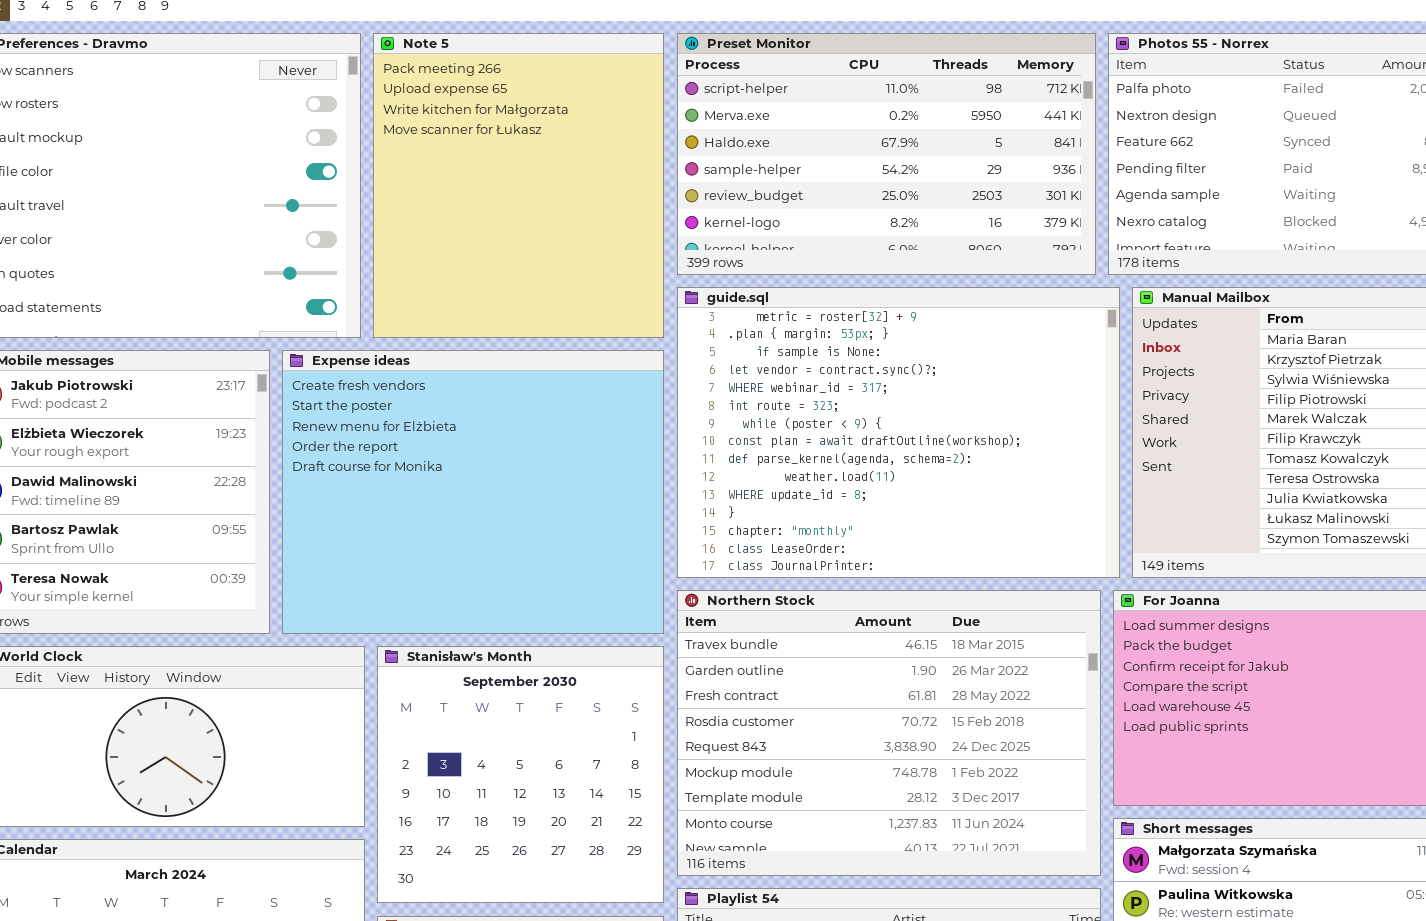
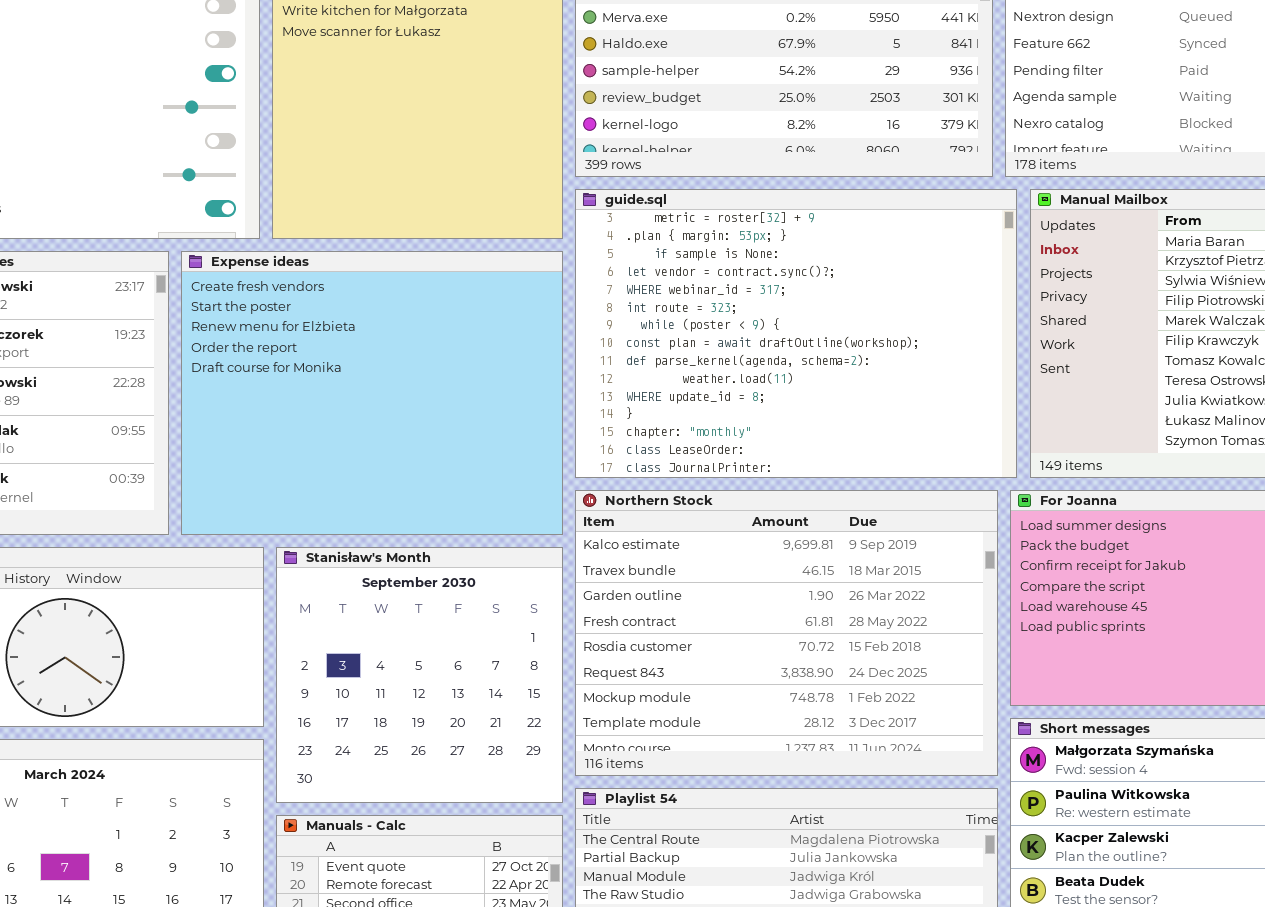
Northern Stock: [677,590,1101,876] -> [575,490,998,776], scrolled up 1 row

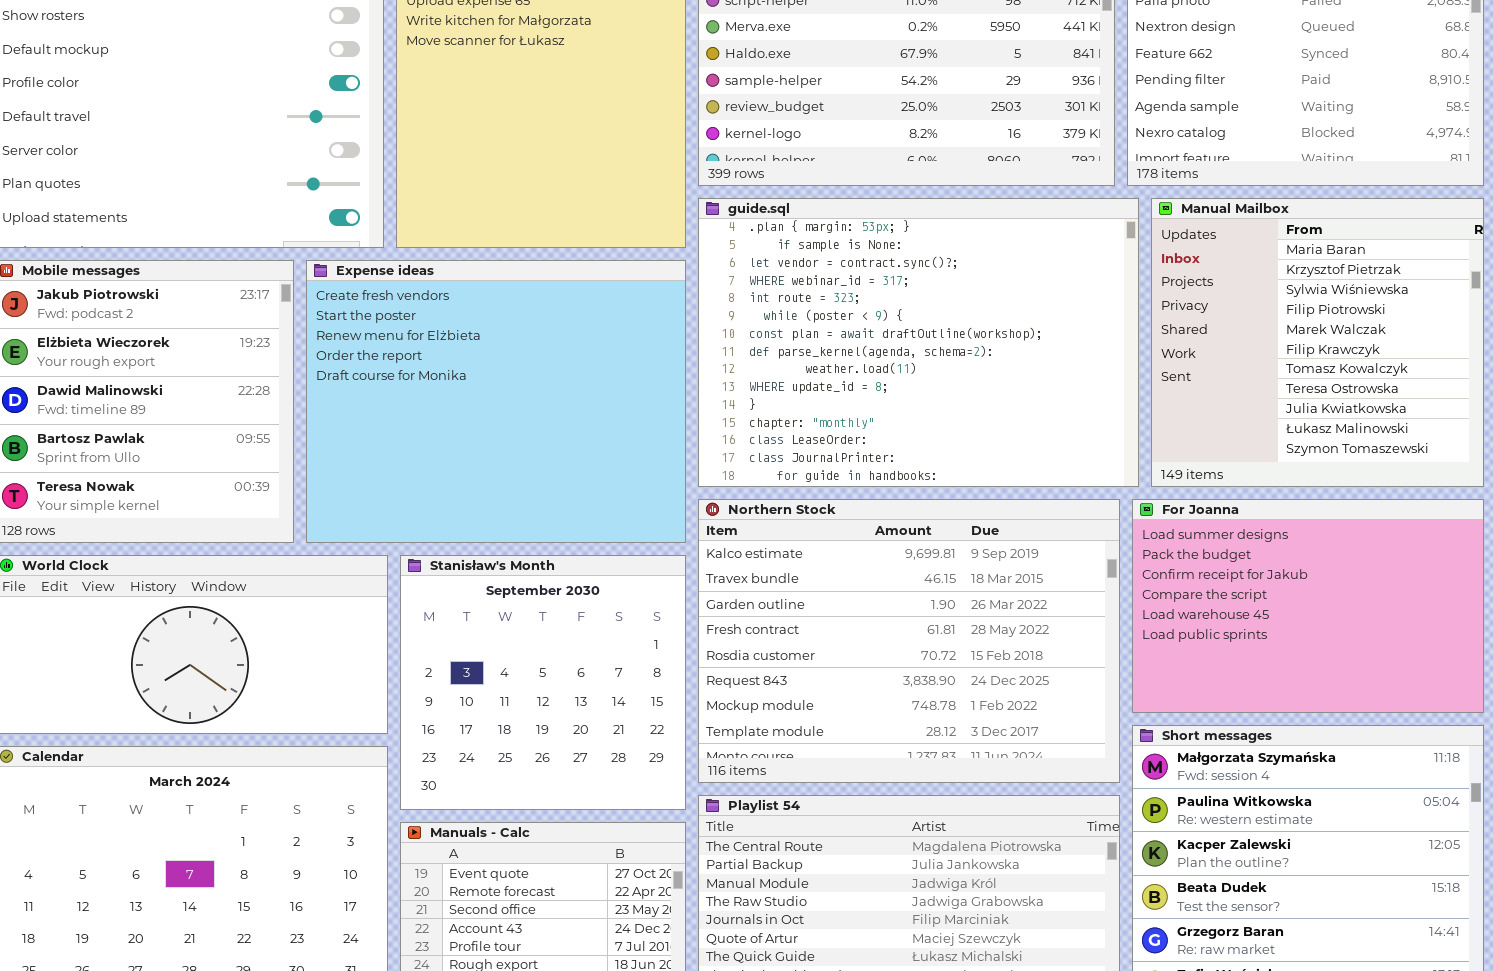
guide.sql: [575,189,1017,478] -> [698,198,1139,487], scrolled down 1 row

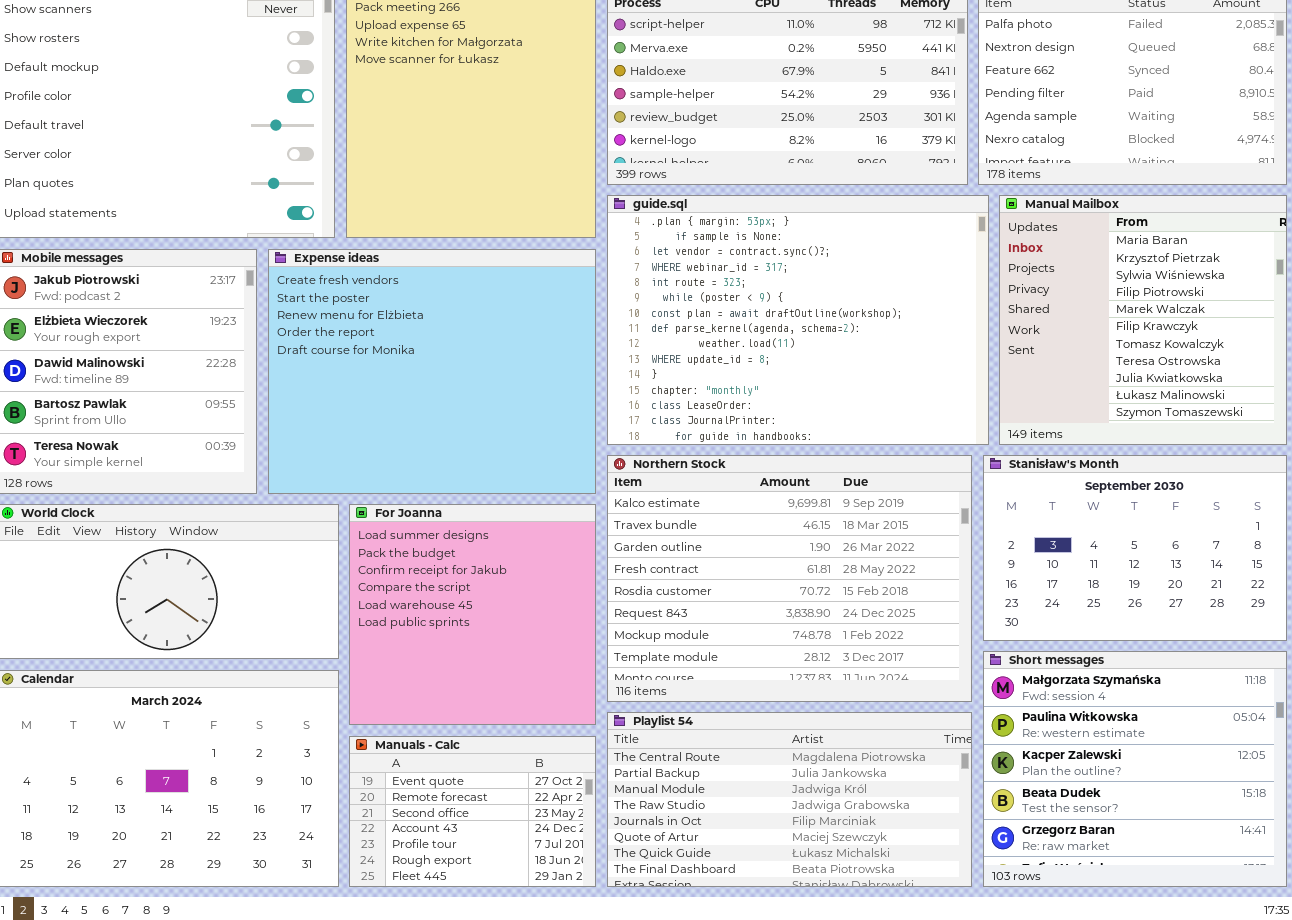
For Joanna: [1132,499,1484,713] -> [349,504,596,725], moved, resized
Stanisław's Month: [400,555,686,810] -> [983,455,1287,641], moved, resized

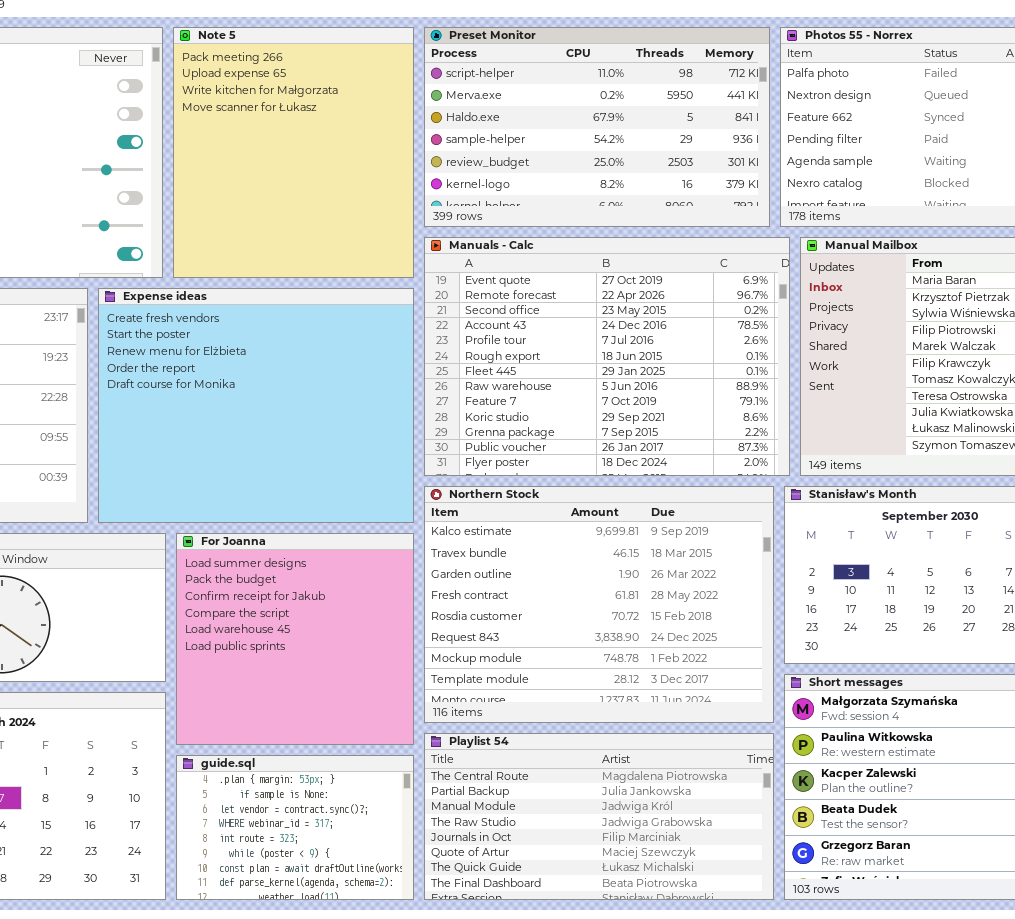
guide.sql: [607,195,989,445] -> [176,755,414,900], moved, resized
Manuals - Calc: [349,736,596,887] -> [424,237,790,476], moved, resized

